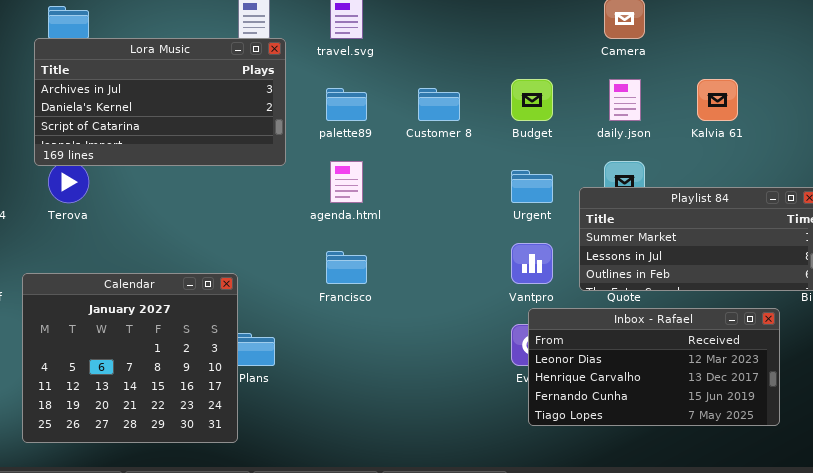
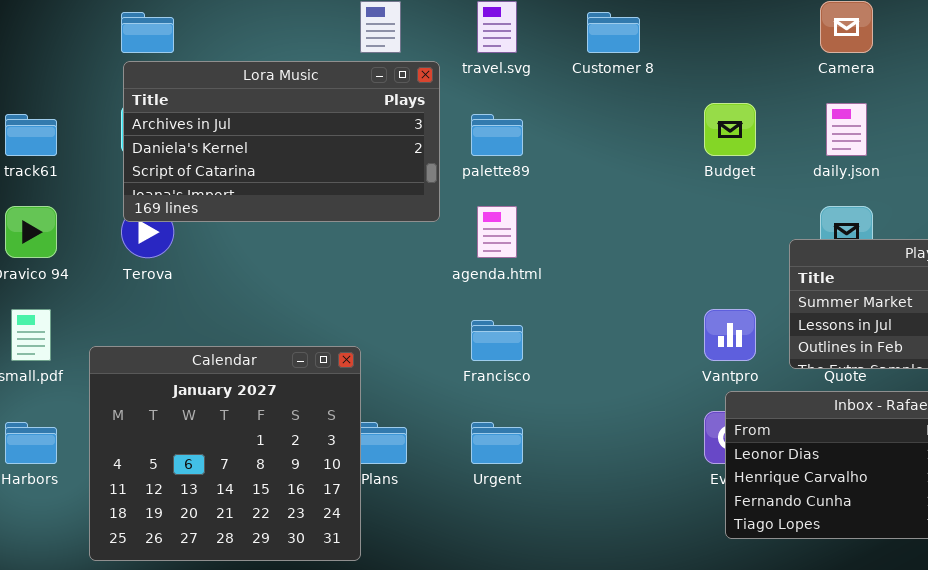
Lora Music: [34,38,286,166] -> [123,61,440,222], moved
Customer 8: [418,88,460,121] -> [587,12,640,53], moved
Urgent: [511,170,553,203] -> [471,422,523,464], moved

